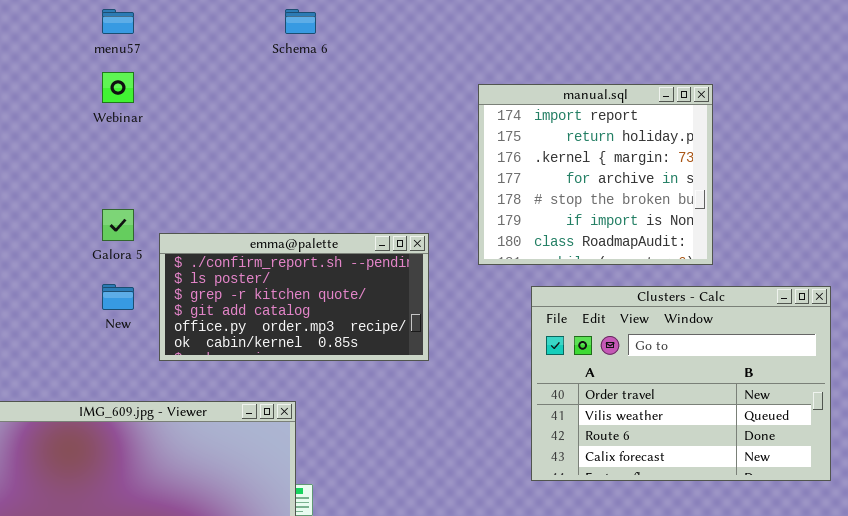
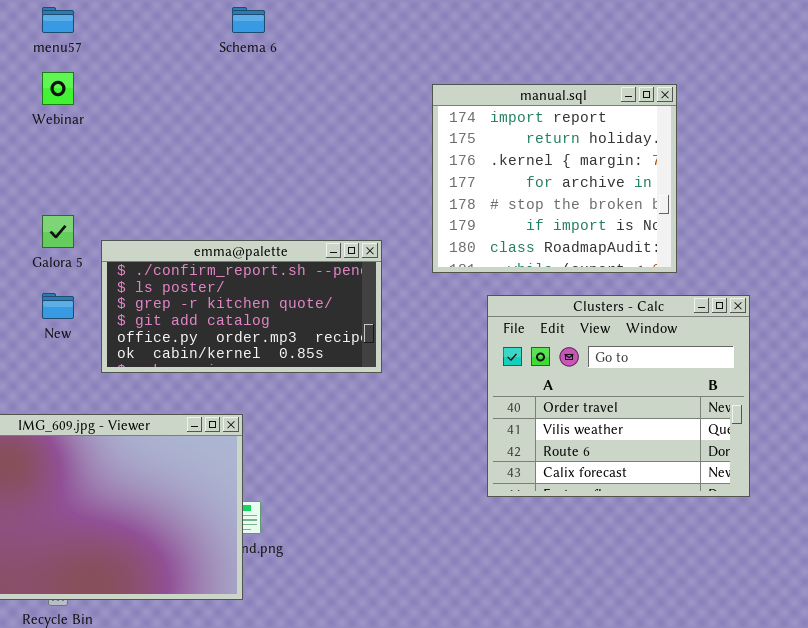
Clusters - Calc: [531,286,831,481] -> [487,295,750,497], resized

